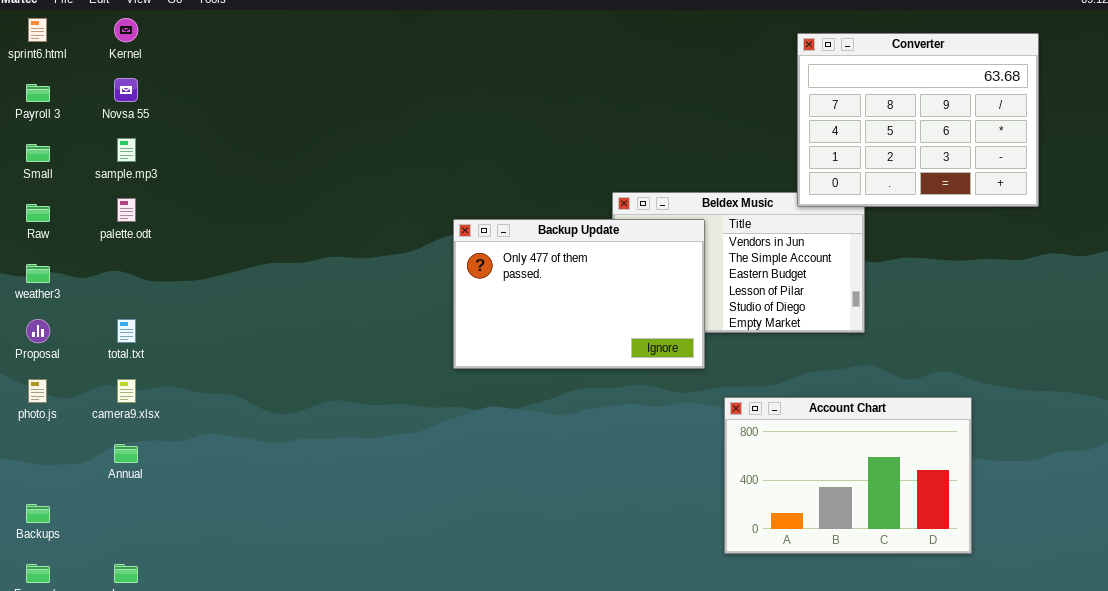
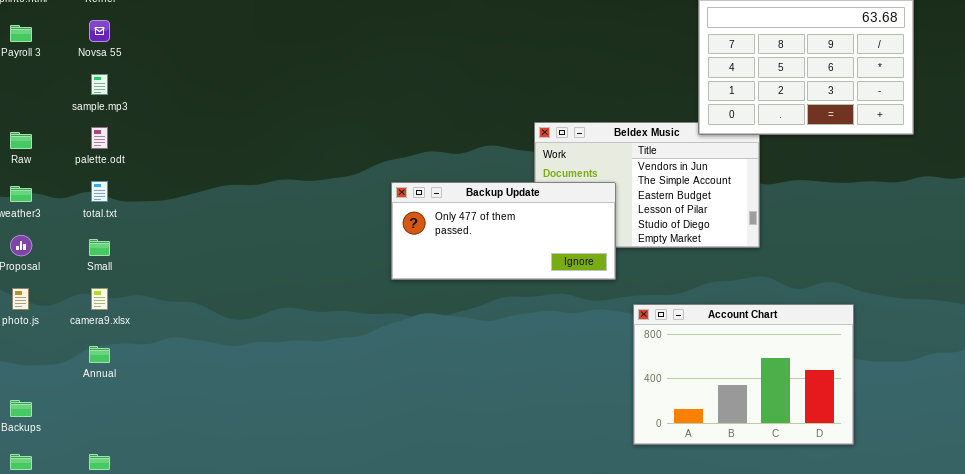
Small: [26,144,50,162] -> [89,239,110,256], moved
Backup Update: [453,219,705,369] -> [391,182,616,280], resized
total.txt: [117,319,136,343] -> [91,181,108,202], moved

